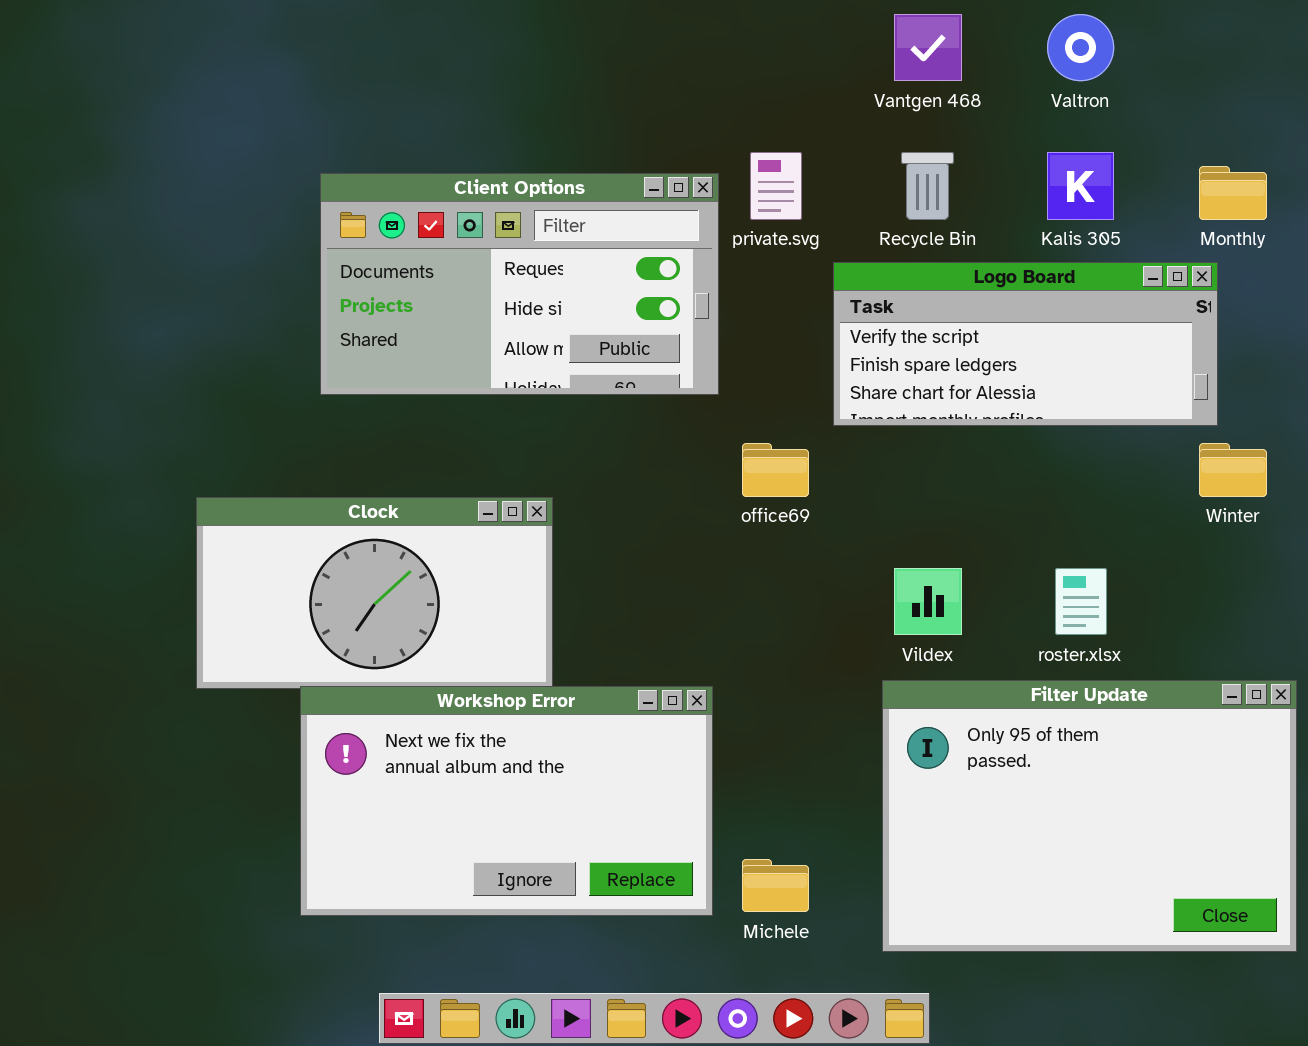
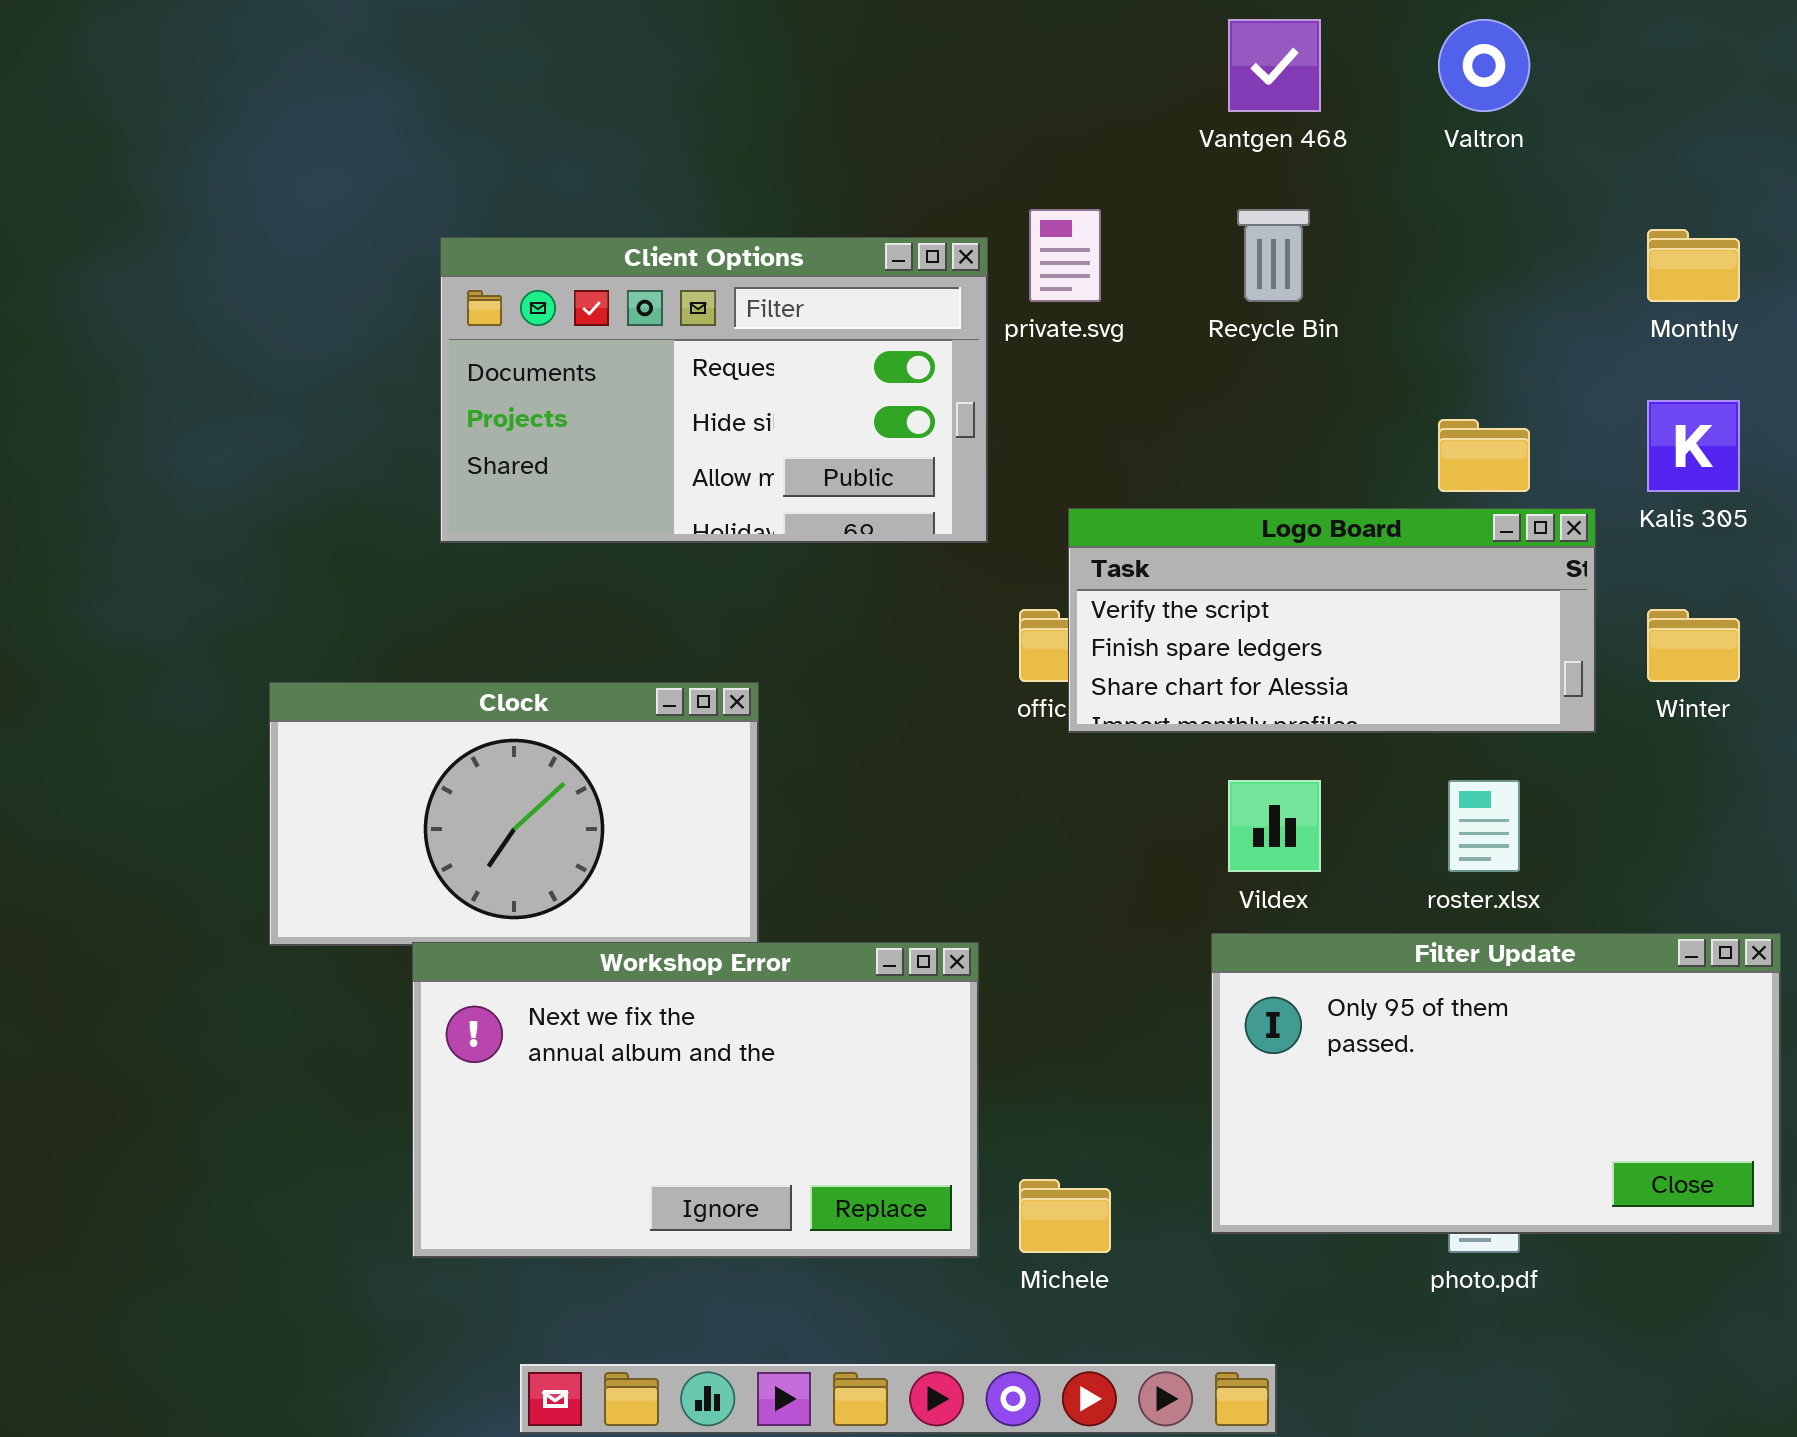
Kalis 305: [1047,152,1114,220] -> [1647,400,1740,492], moved
Logo Board: [833,262,1218,426] -> [1068,508,1596,733], moved
Filter Update: [882,680,1297,952] -> [1211,933,1781,1234], resized

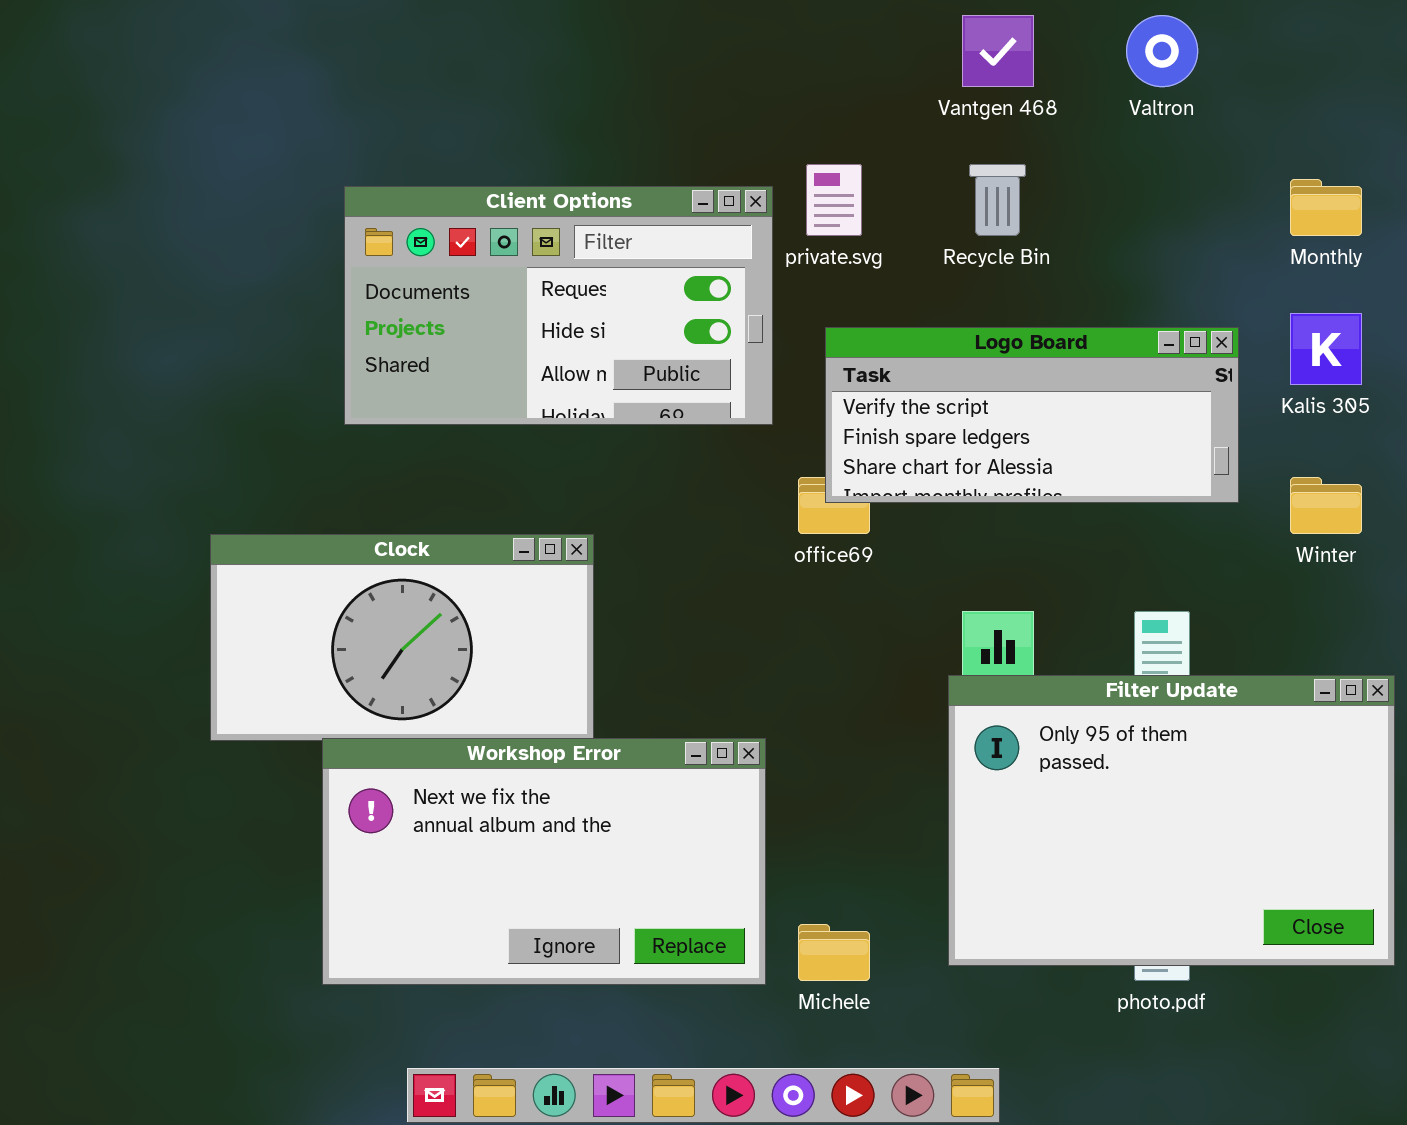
Logo Board: [1068,508,1596,733] -> [825,327,1239,503], moved
Filter Update: [1211,933,1781,1234] -> [948,675,1395,966], resized

